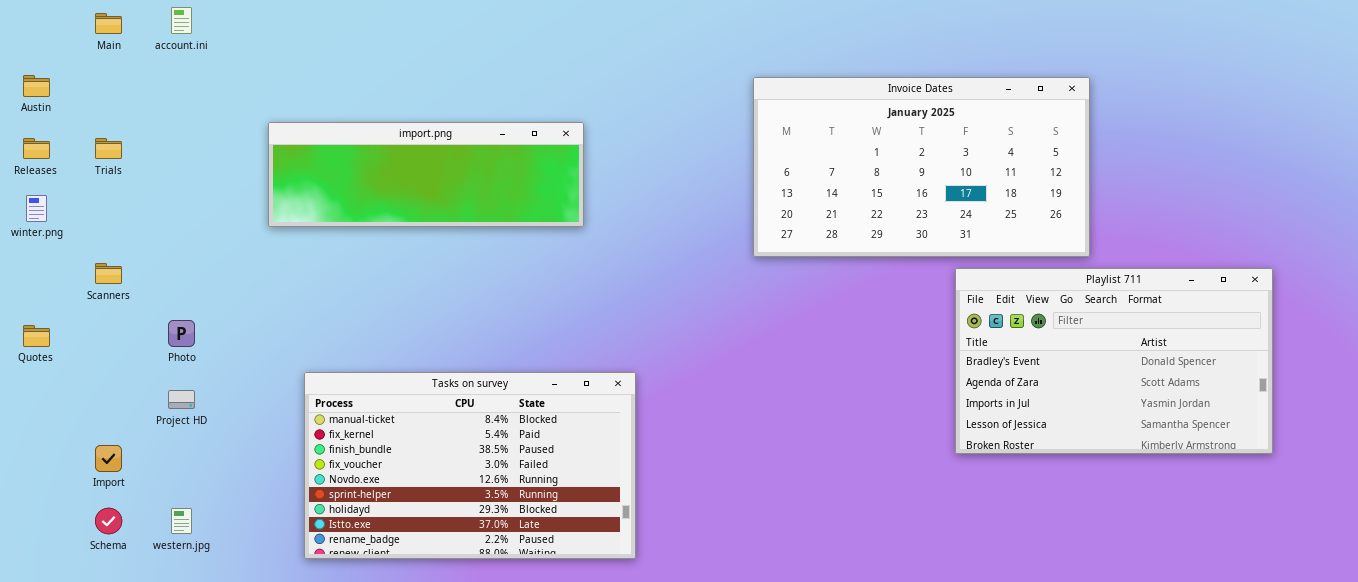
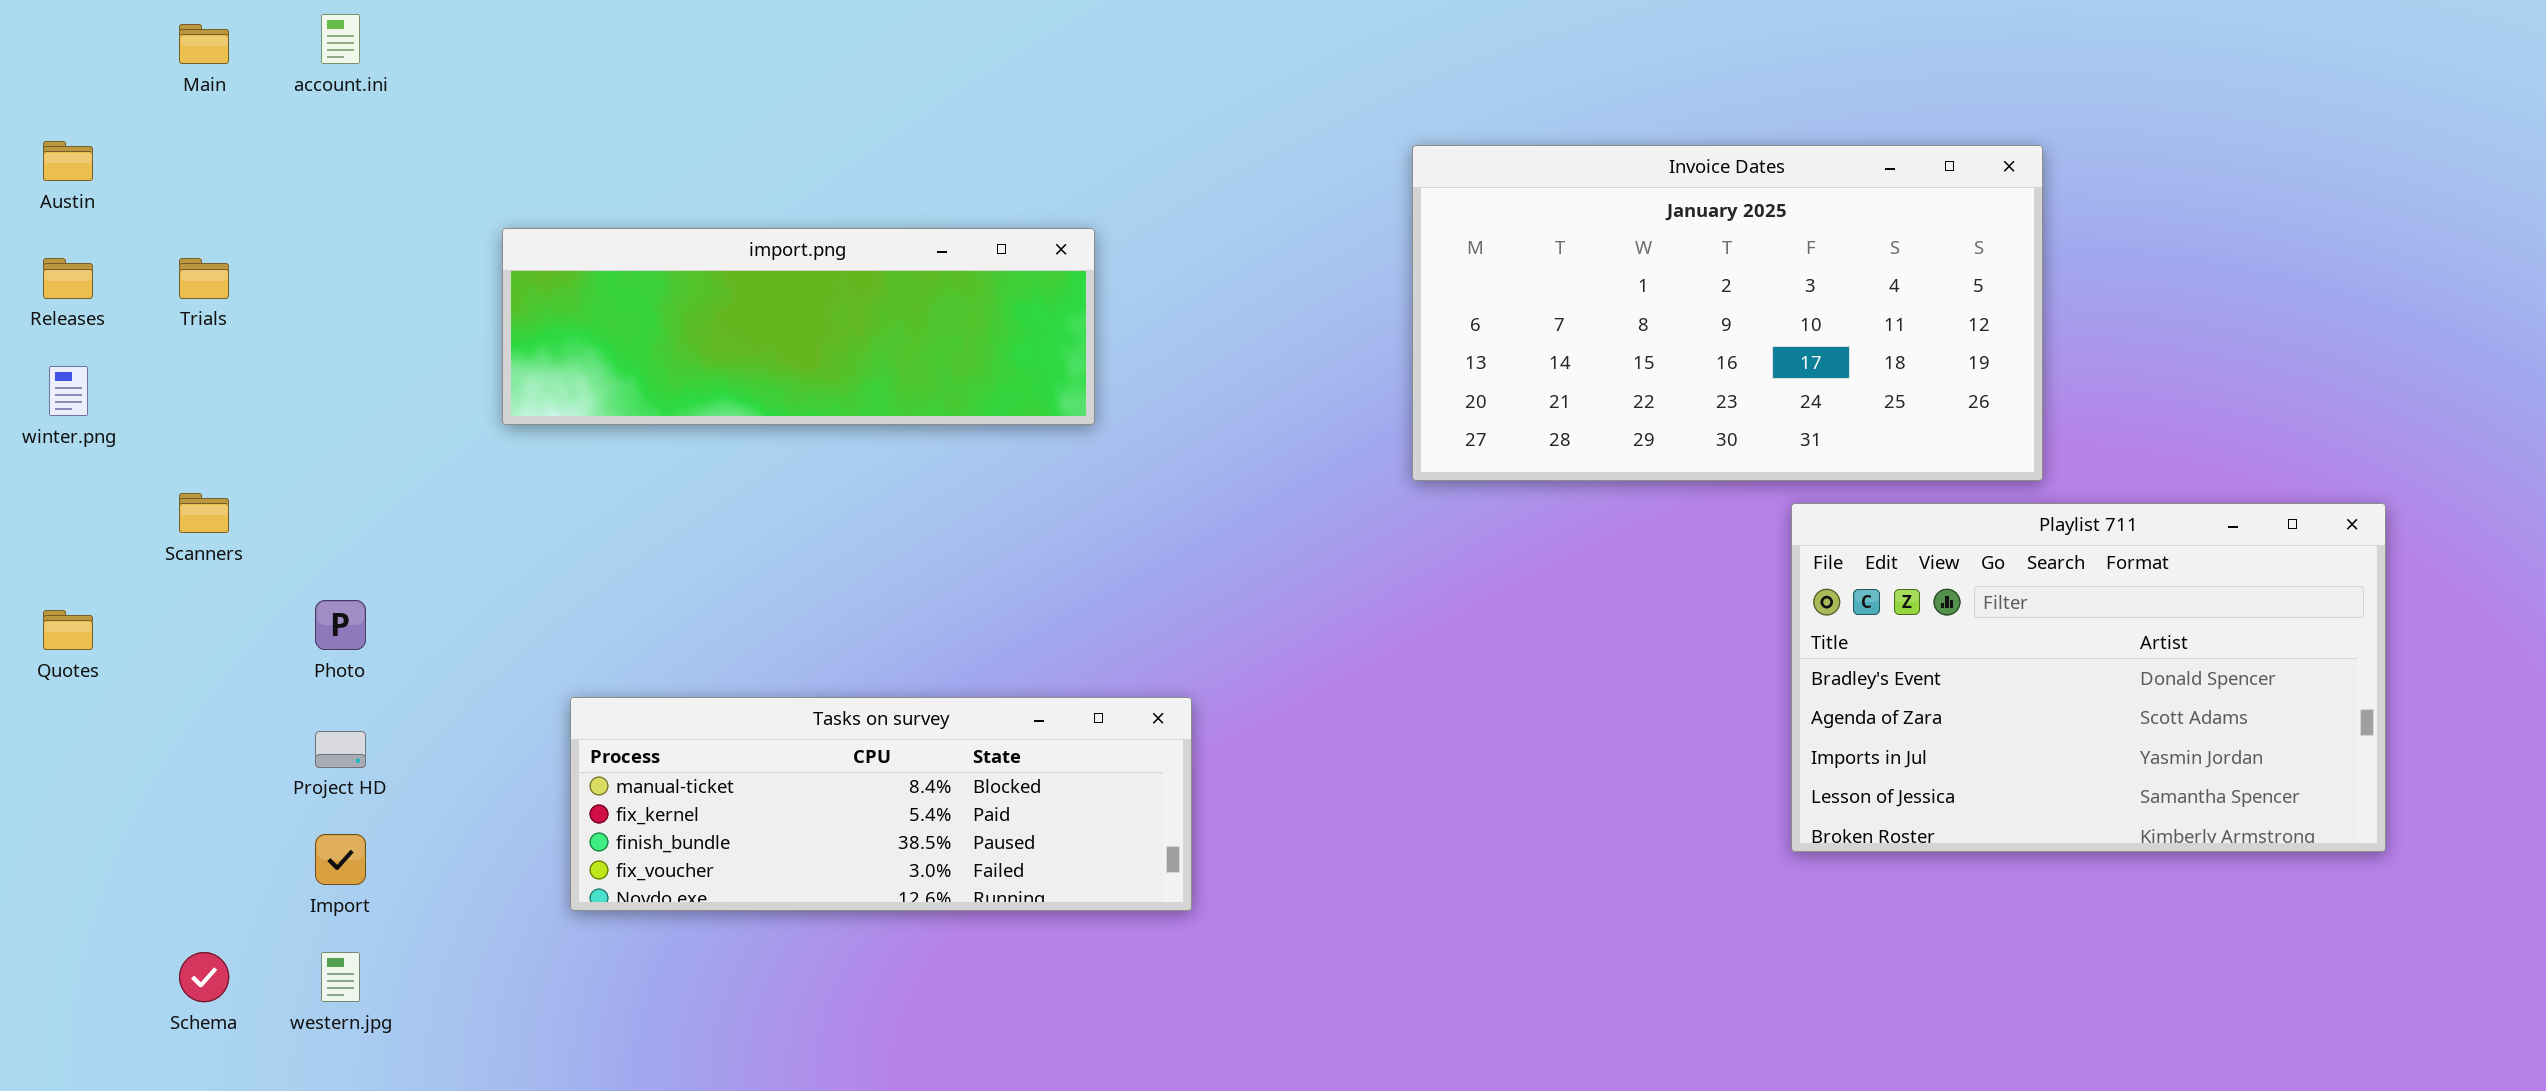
Tasks on survey: [304,372,636,559] -> [570,697,1192,911], resized
Import: [95,445,122,472] -> [315,834,366,885], moved

